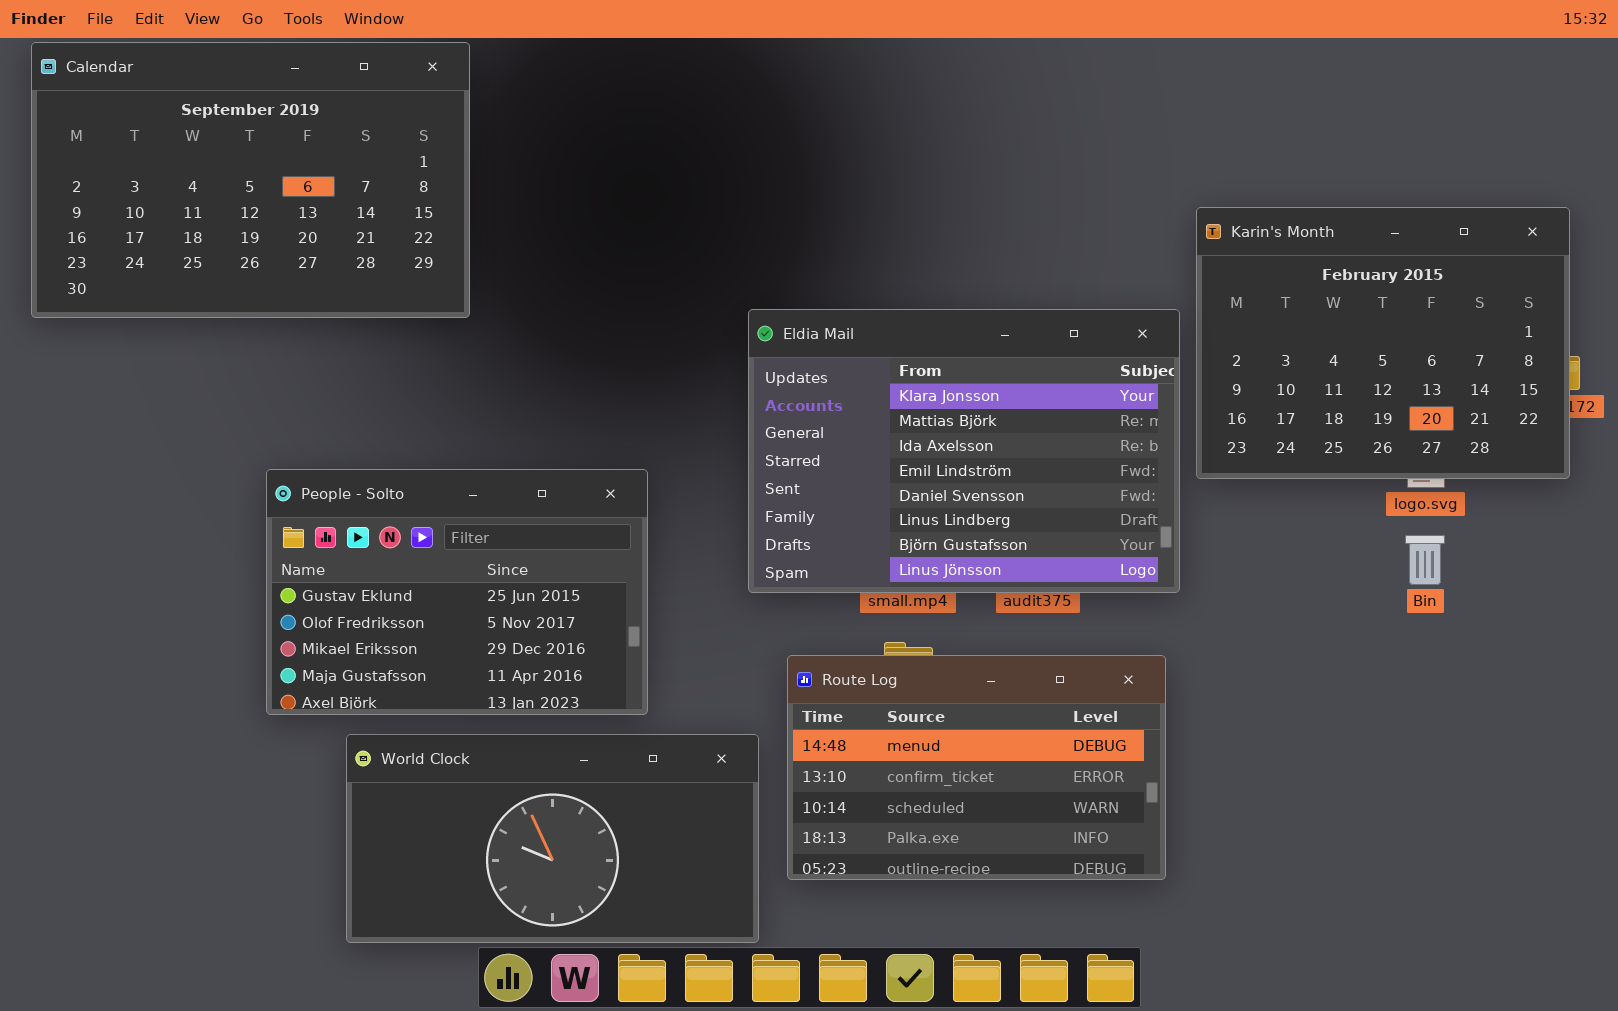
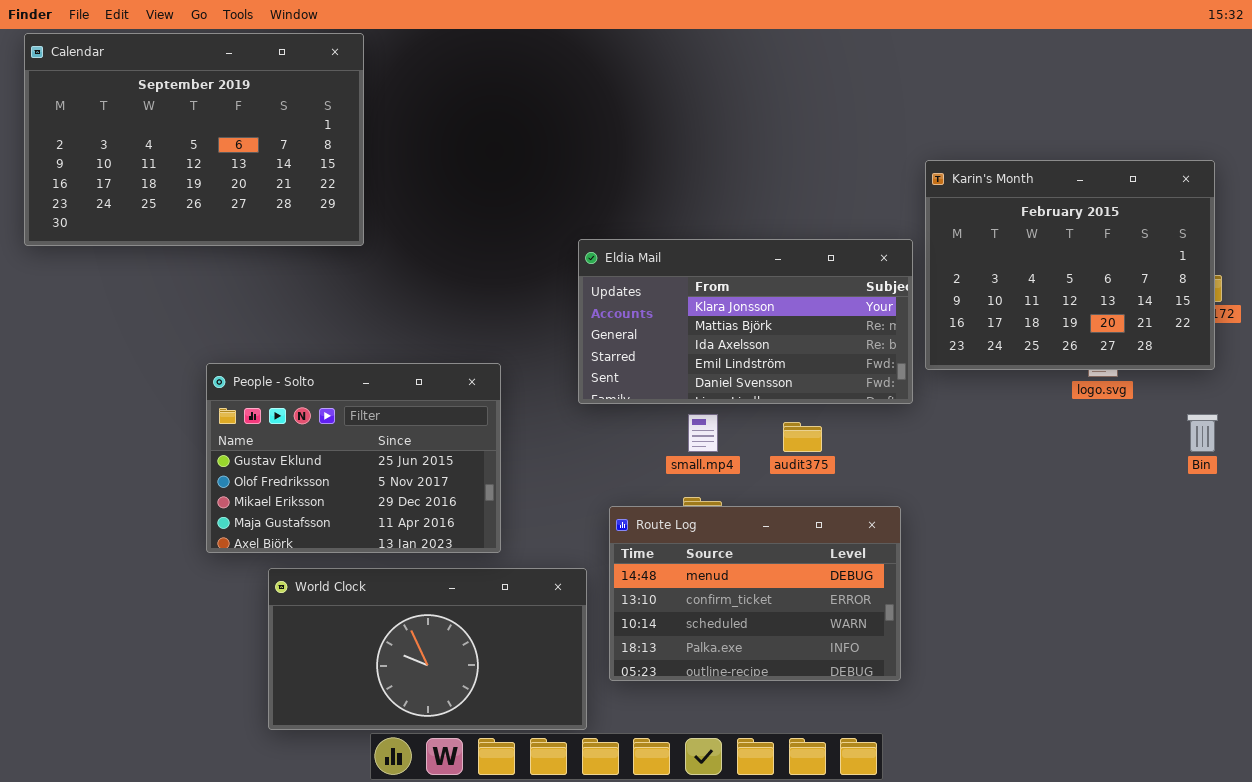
Eldia Mail: [748,309,1180,593] -> [578,239,913,404], resized
Bin: [1405,535,1445,585] -> [1187,414,1218,452], moved

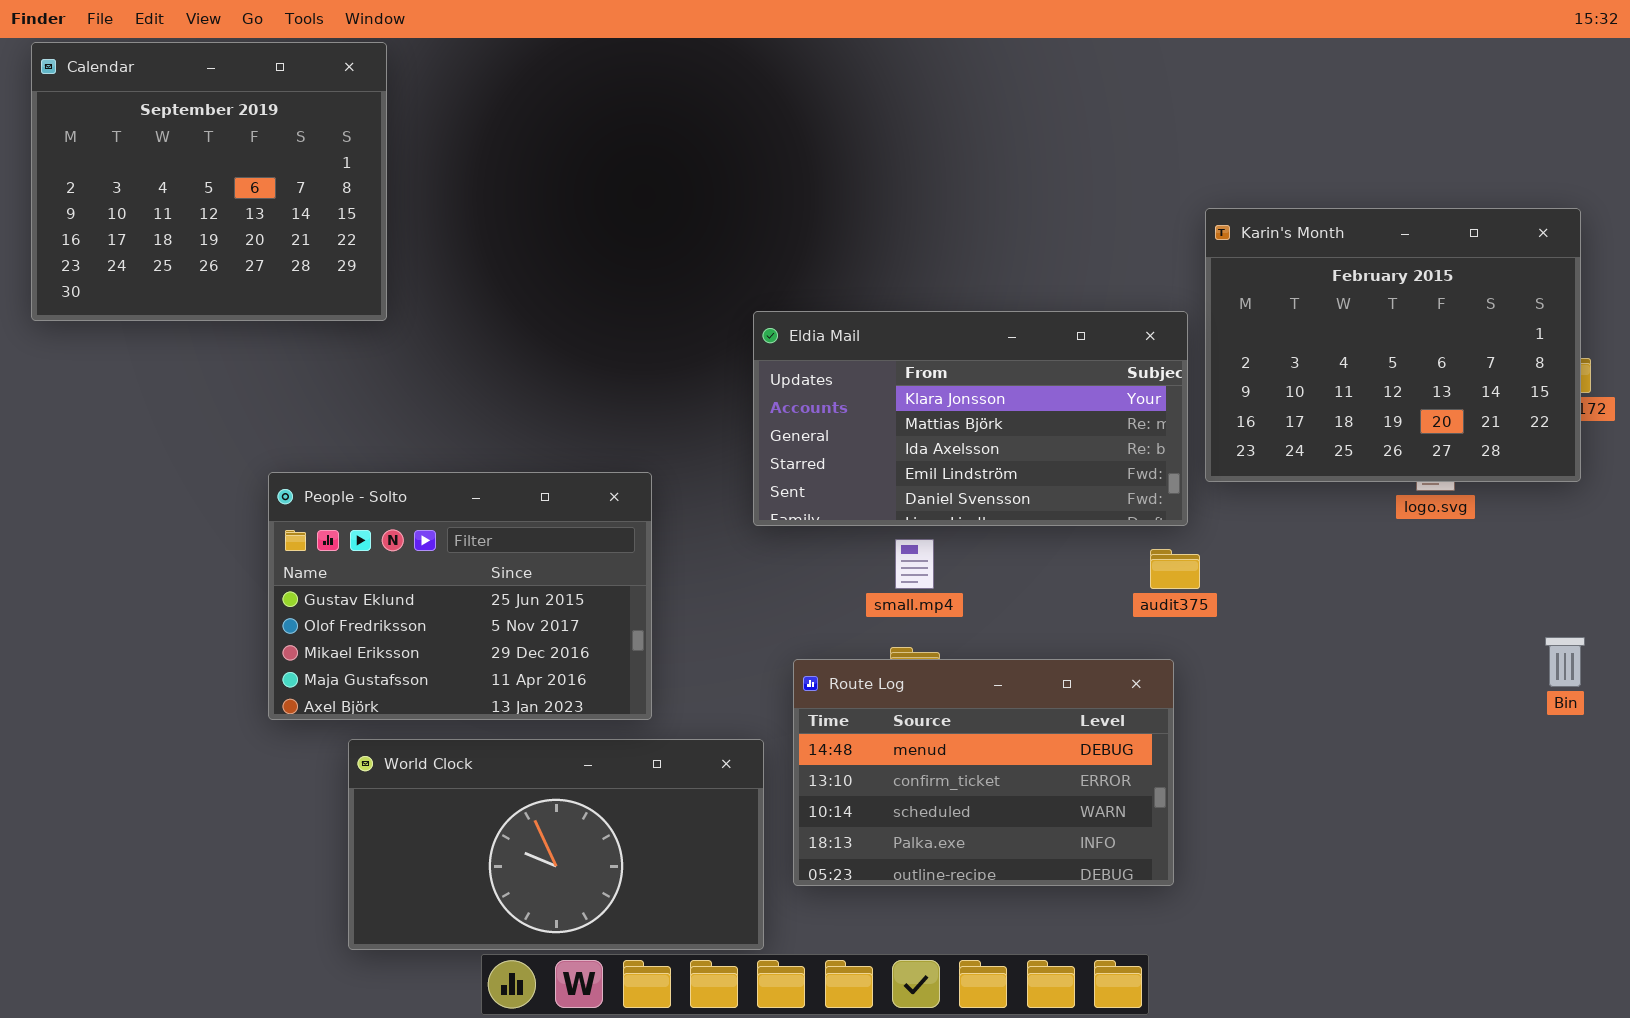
Calendar: [24,33,364,246] -> [31,42,387,321], resized
Bin: [1187,414,1218,452] -> [1545,637,1585,687], moved
audit375: [783,422,822,452] -> [1150,549,1200,589], moved

